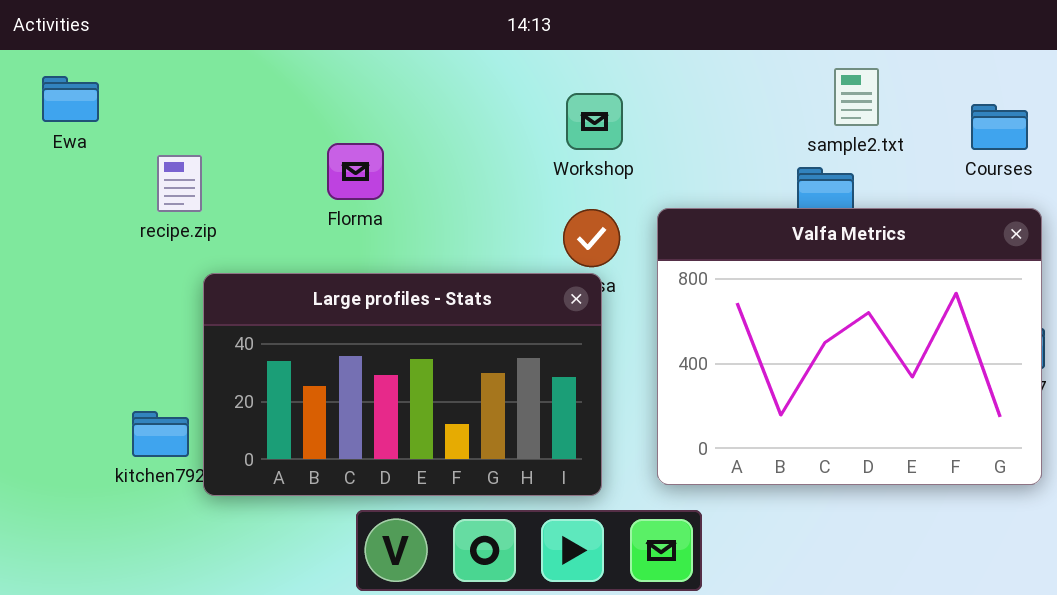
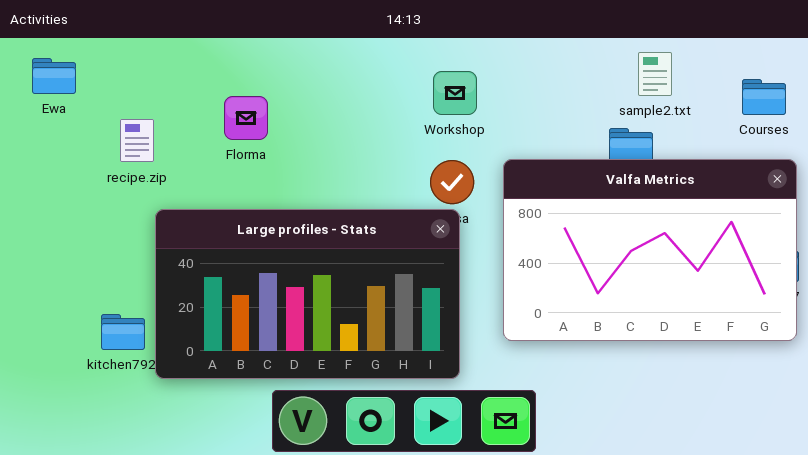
Florma: [327,143,384,200] -> [224,96,268,140], moved
Valfa Metrics: [657,208,1042,485] -> [503,159,797,341], resized

